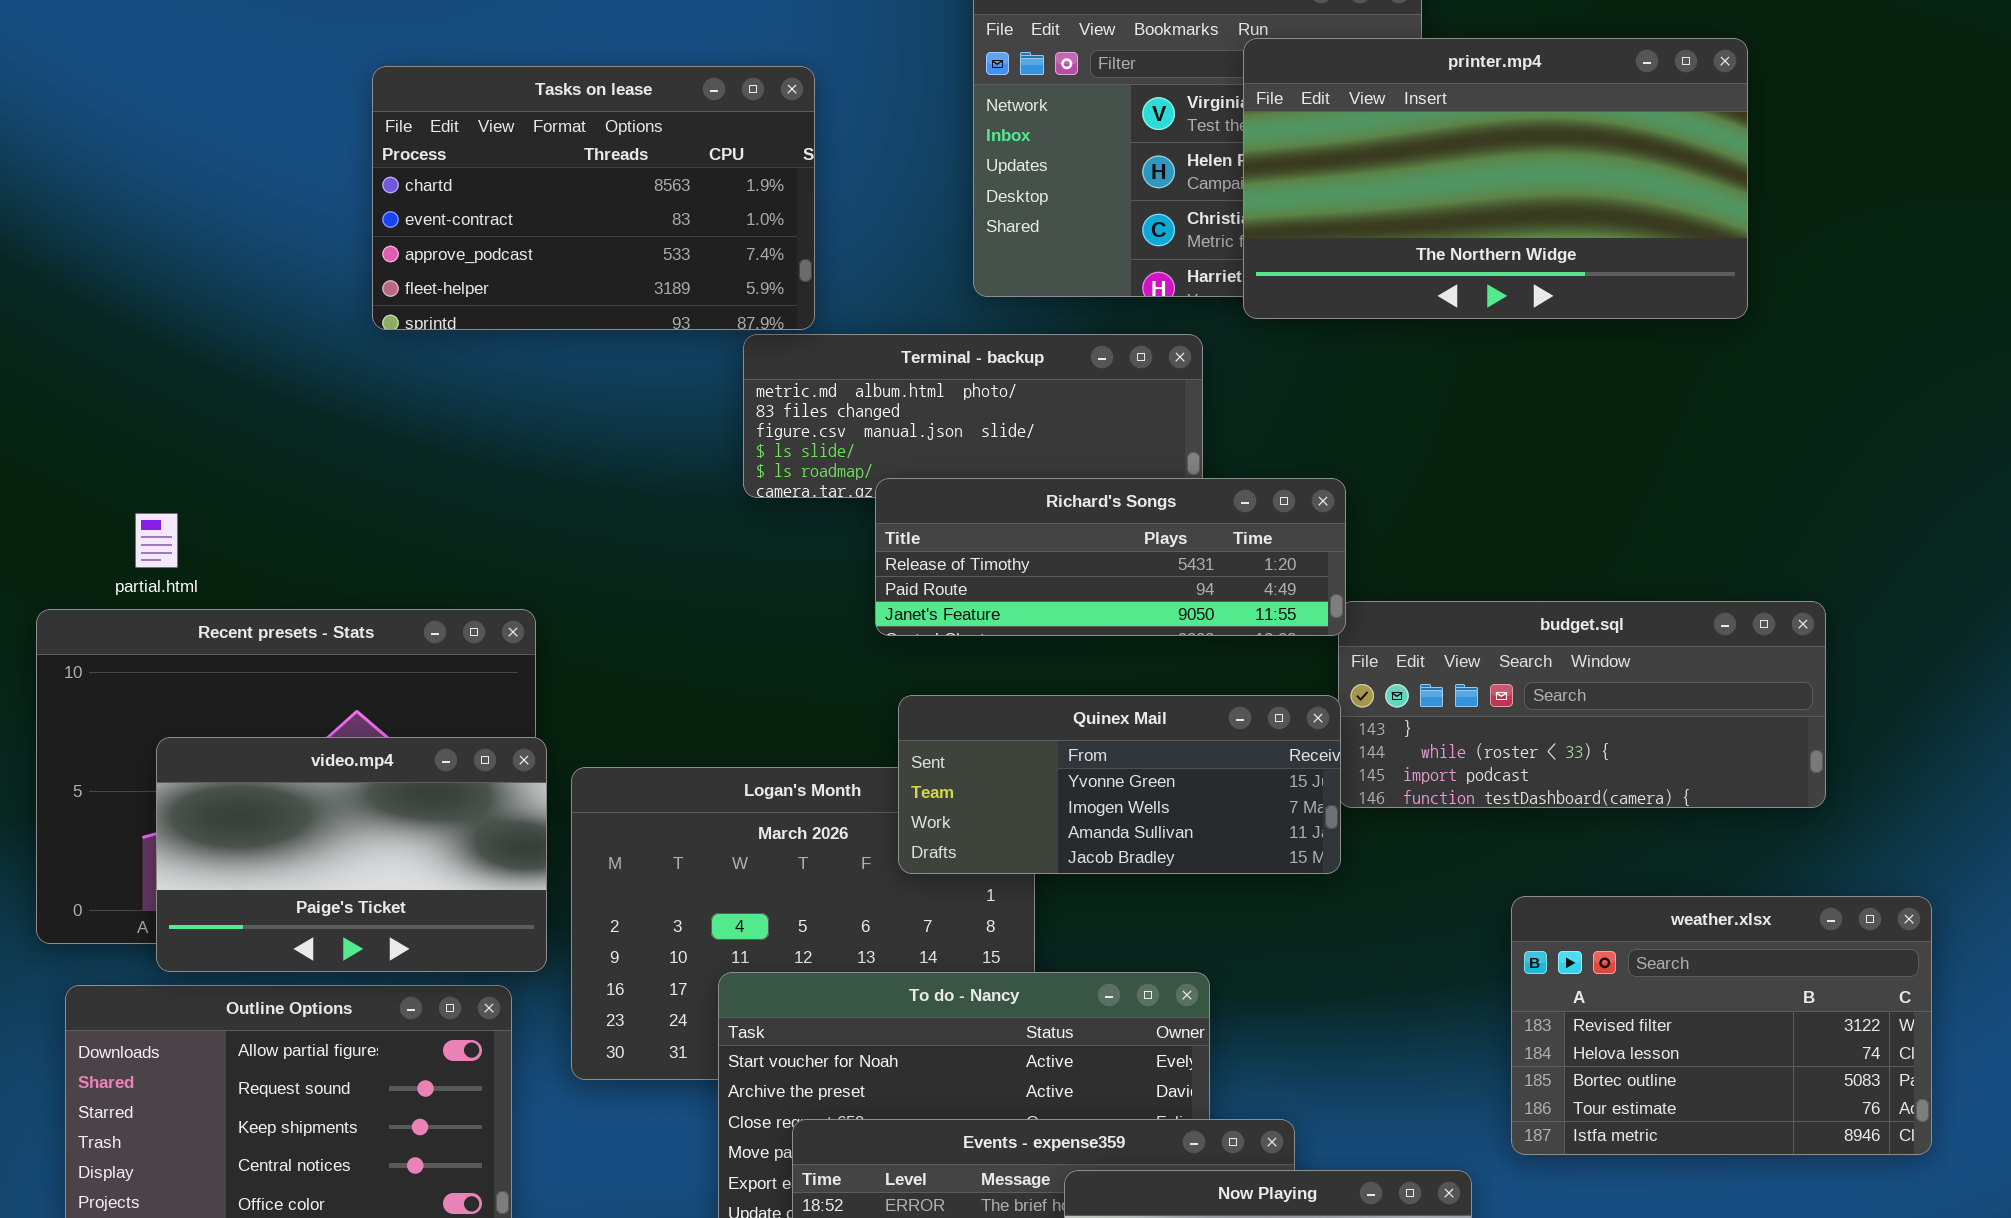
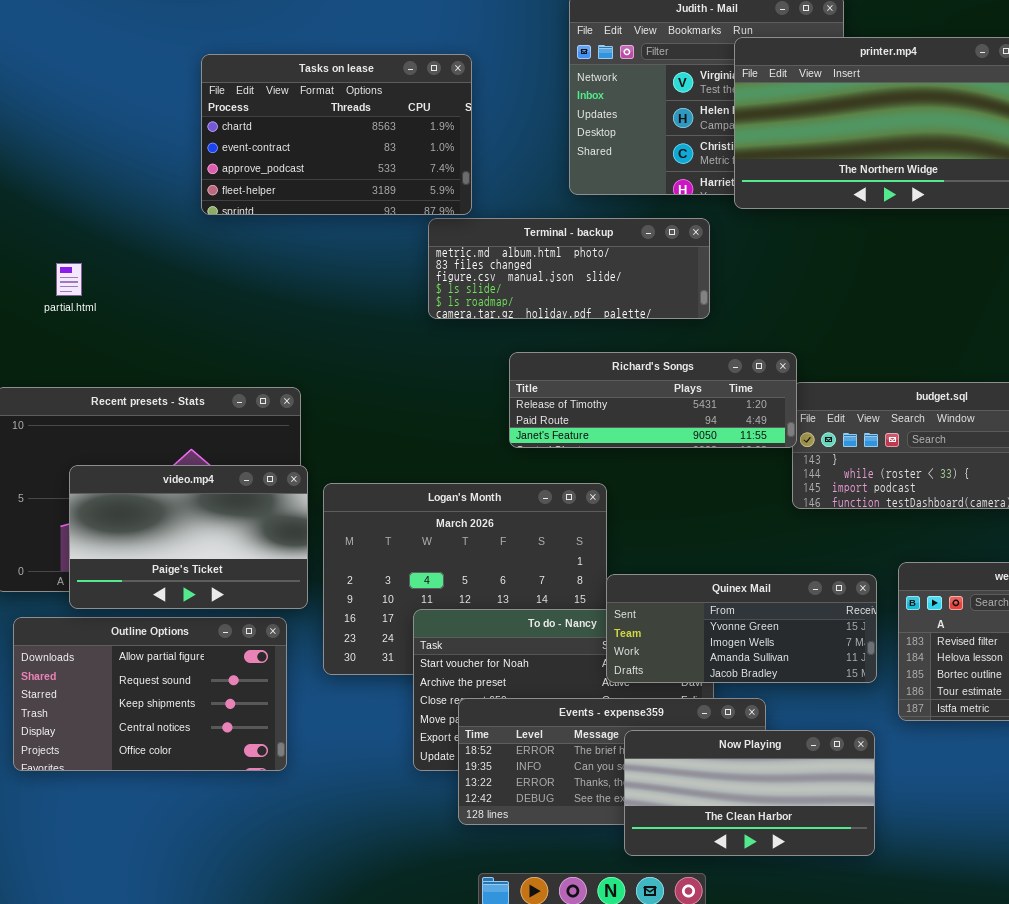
Richard's Songs: [875,478,1346,636] -> [509,352,797,448], moved
partial.html: [135,513,178,568] -> [56,263,82,296], moved
Quinex Mail: [898,695,1341,874] -> [606,574,877,683], moved

